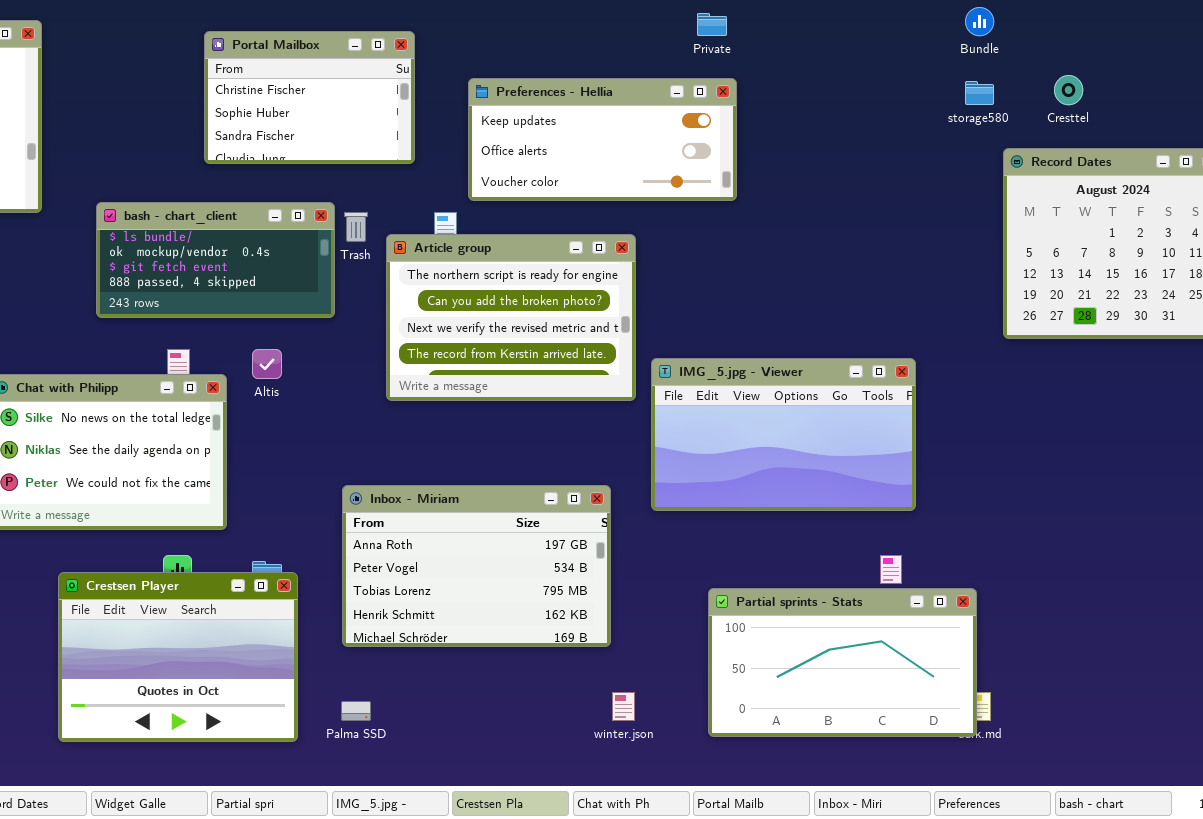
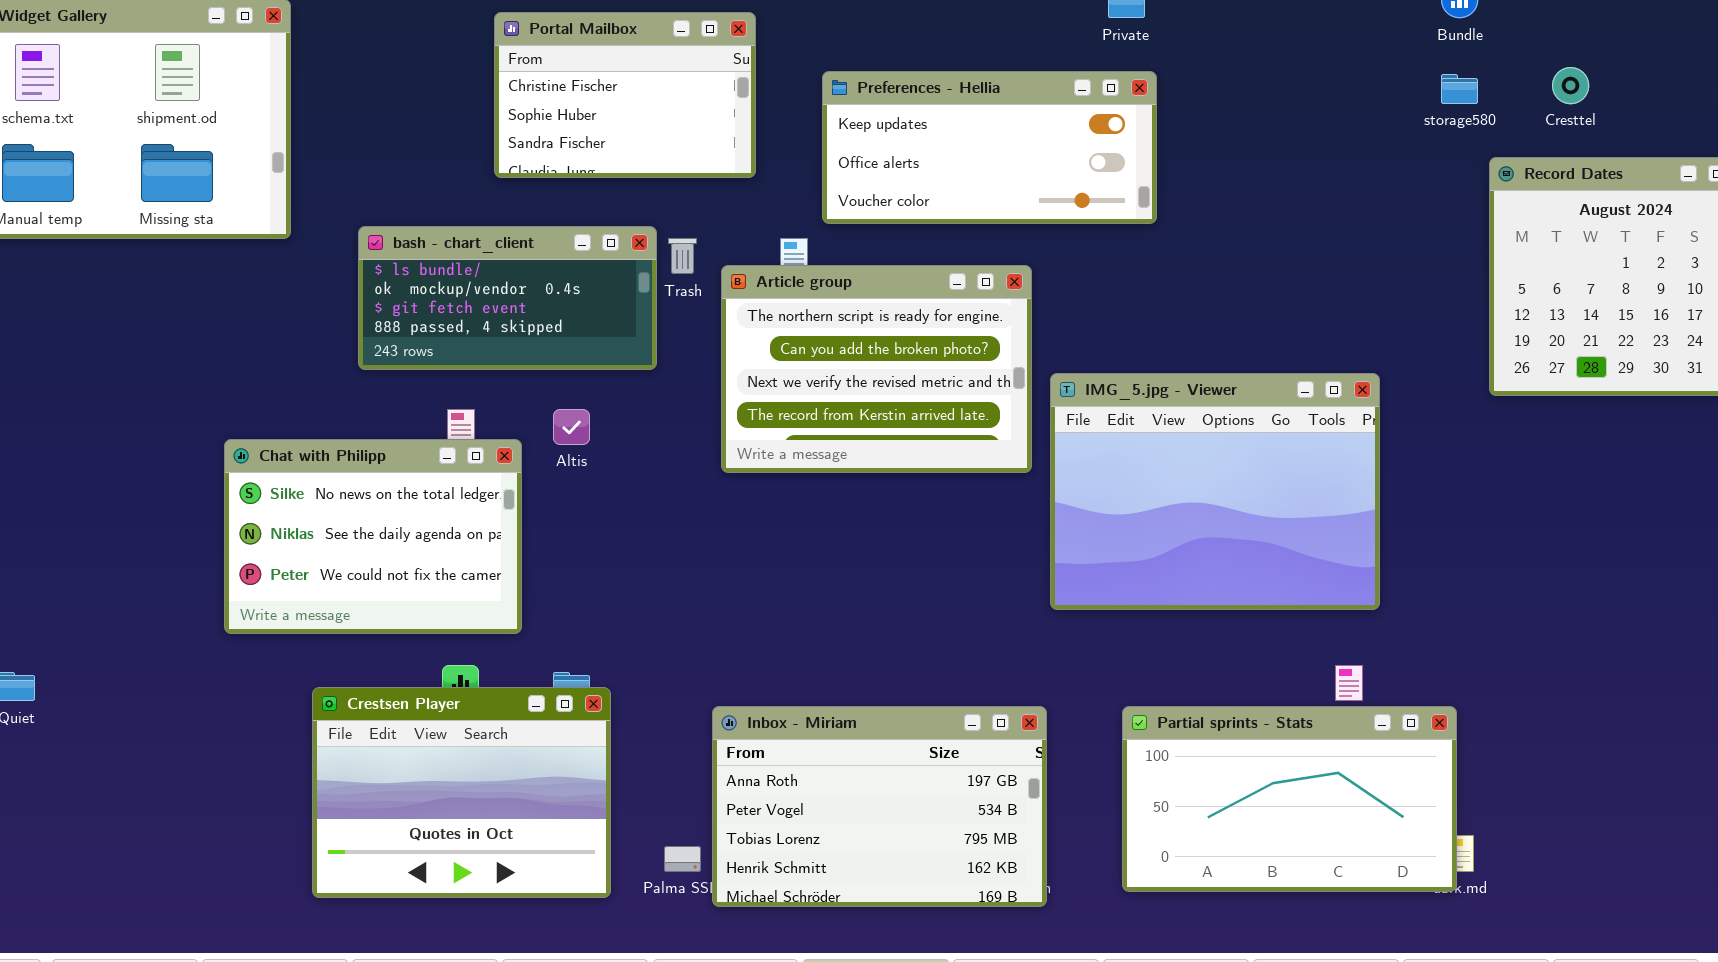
IMG_5.jpg - Viewer: [651,358,916,511] -> [1050,373,1380,610], resized
Inbox - Miriam: [342,485,611,647] -> [712,706,1047,907], moved

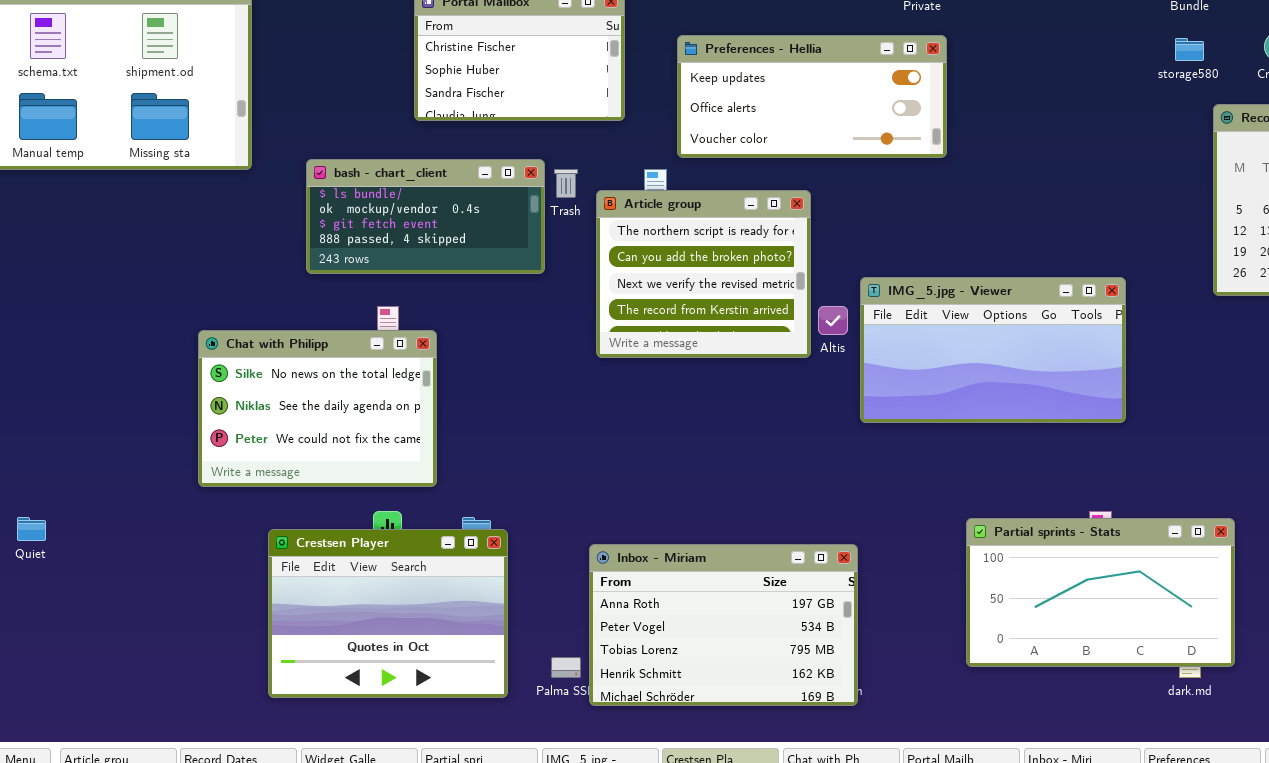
Article group: [721,265,1032,473] -> [596,190,811,358], resized
IMG_5.jpg - Viewer: [1050,373,1380,610] -> [860,277,1126,423], resized
Altis: [553,409,590,445] -> [818,306,848,335], moved
Partial sprints - Stats: [1122,706,1457,892] -> [966,518,1235,667], moved

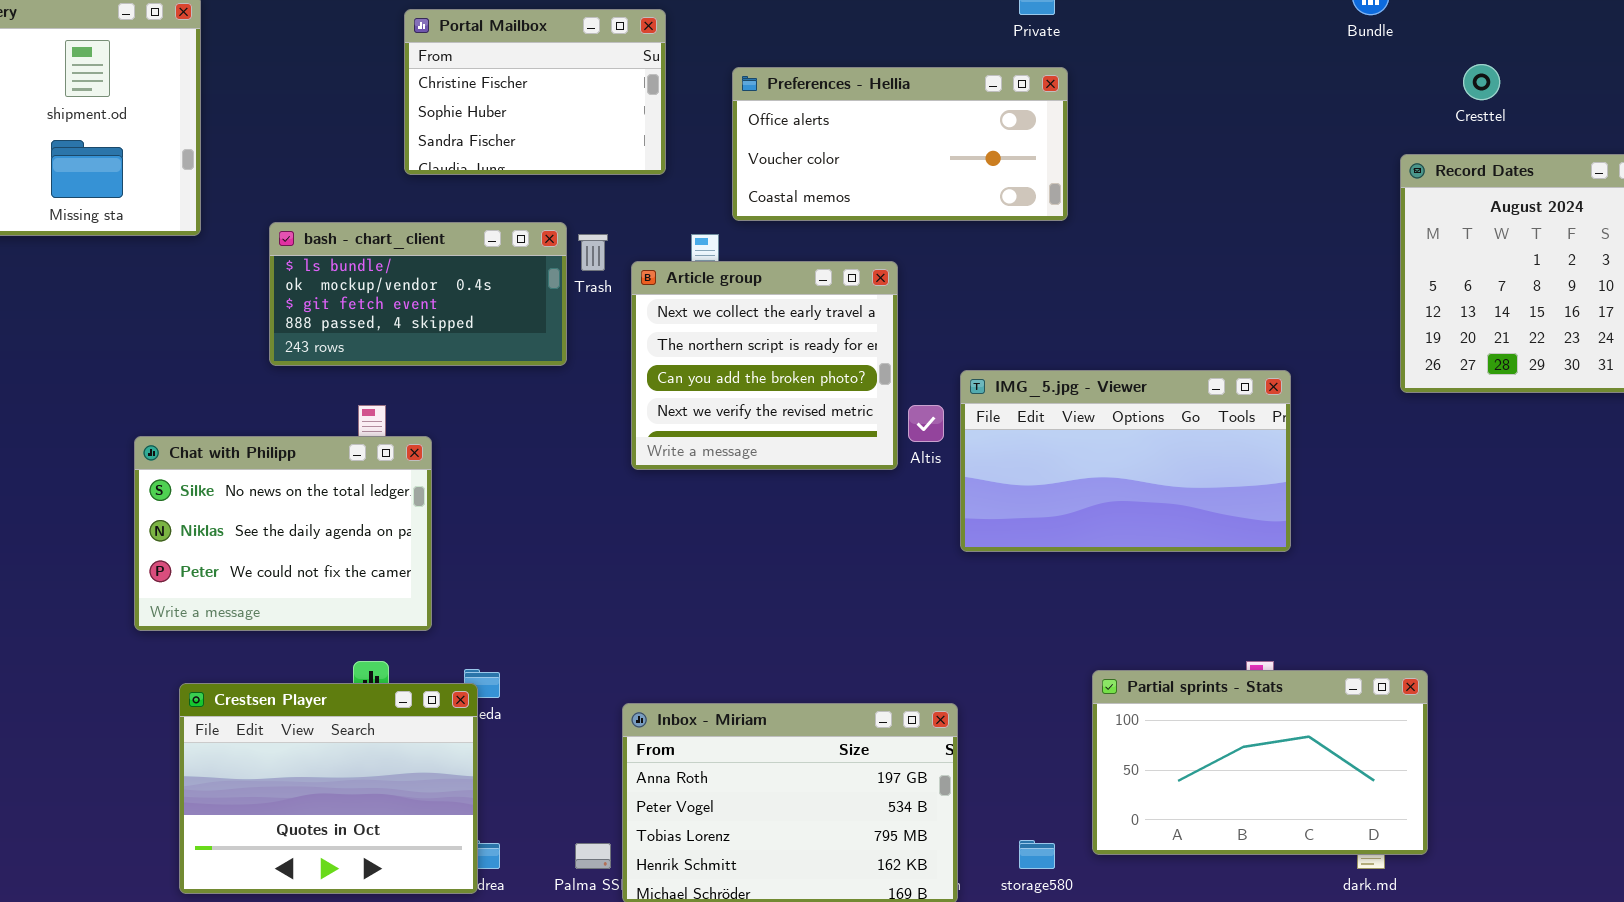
Preferences - Hellia: [677,35,947,158] -> [732,67,1068,221], scrolled down 1 row
storage580: [1175,38,1204,61] -> [1019,840,1055,869], moved
Article group: [596,190,811,358] -> [631,261,898,470], scrolled up 1 row
Crestsen Player: [268,529,508,698] -> [179,683,478,894], moved

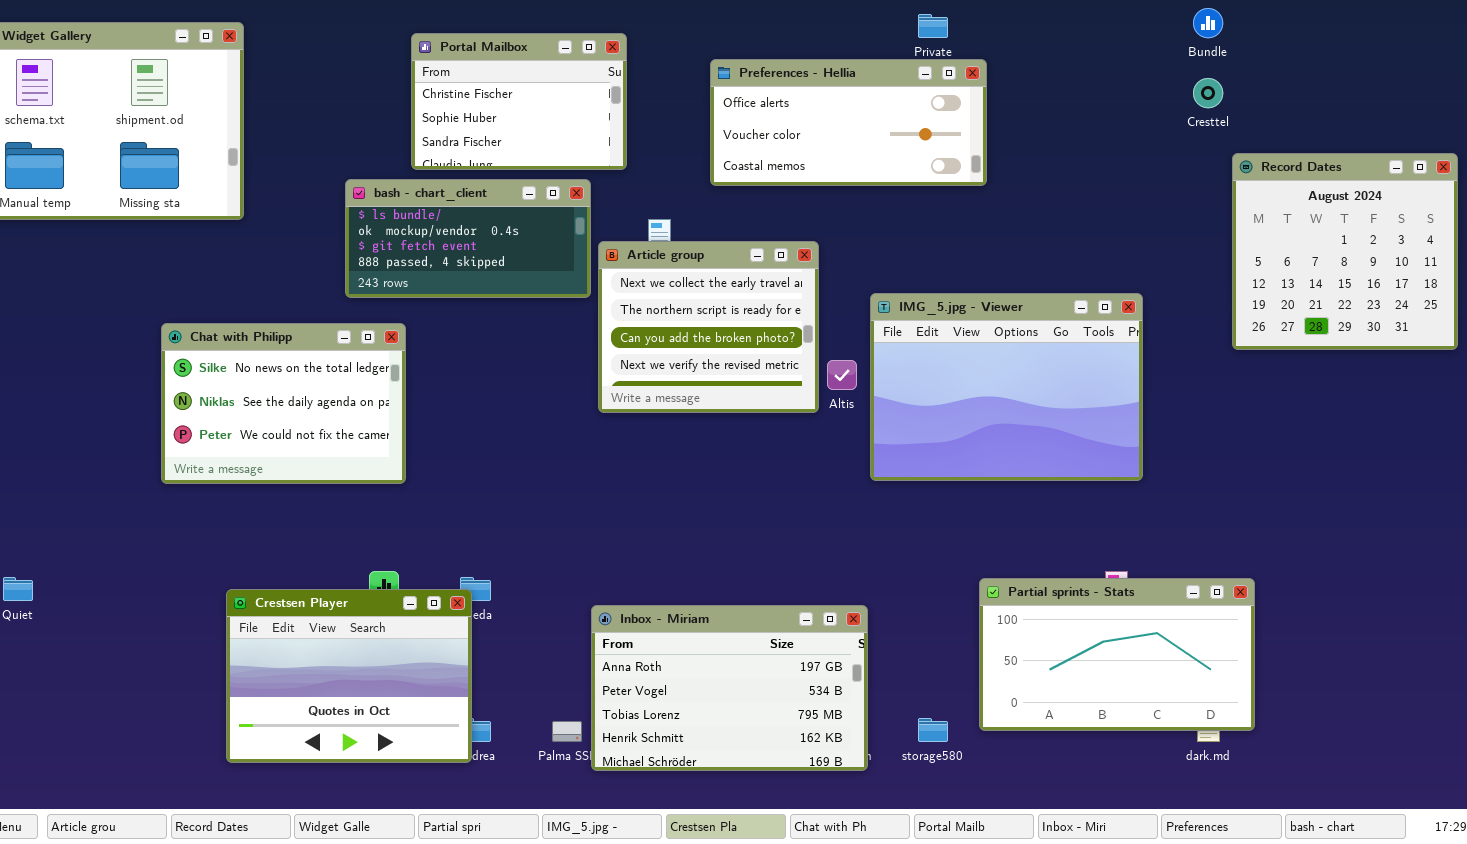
Cresttel: [1463,64,1500,100] -> [1193,78,1223,108], moved
Preferences - Hellia: [732,67,1068,221] -> [710,59,987,186], moved
bash - chart_client: [269,222,567,366] -> [345,179,591,298], moved
IMG_5.jpg - Viewer: [960,370,1291,552] -> [870,293,1143,481], resized
Chat with Philipp: [134,436,432,631] -> [161,323,406,484], moved

